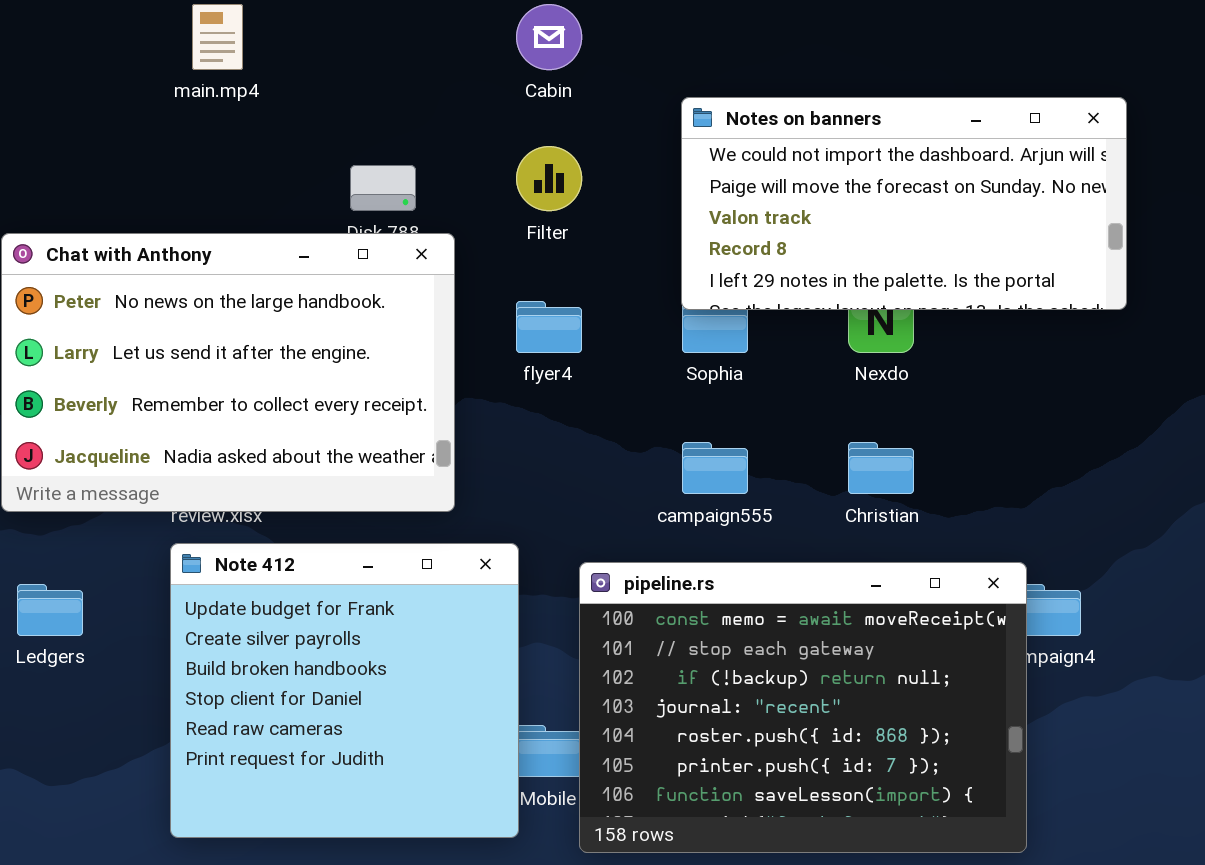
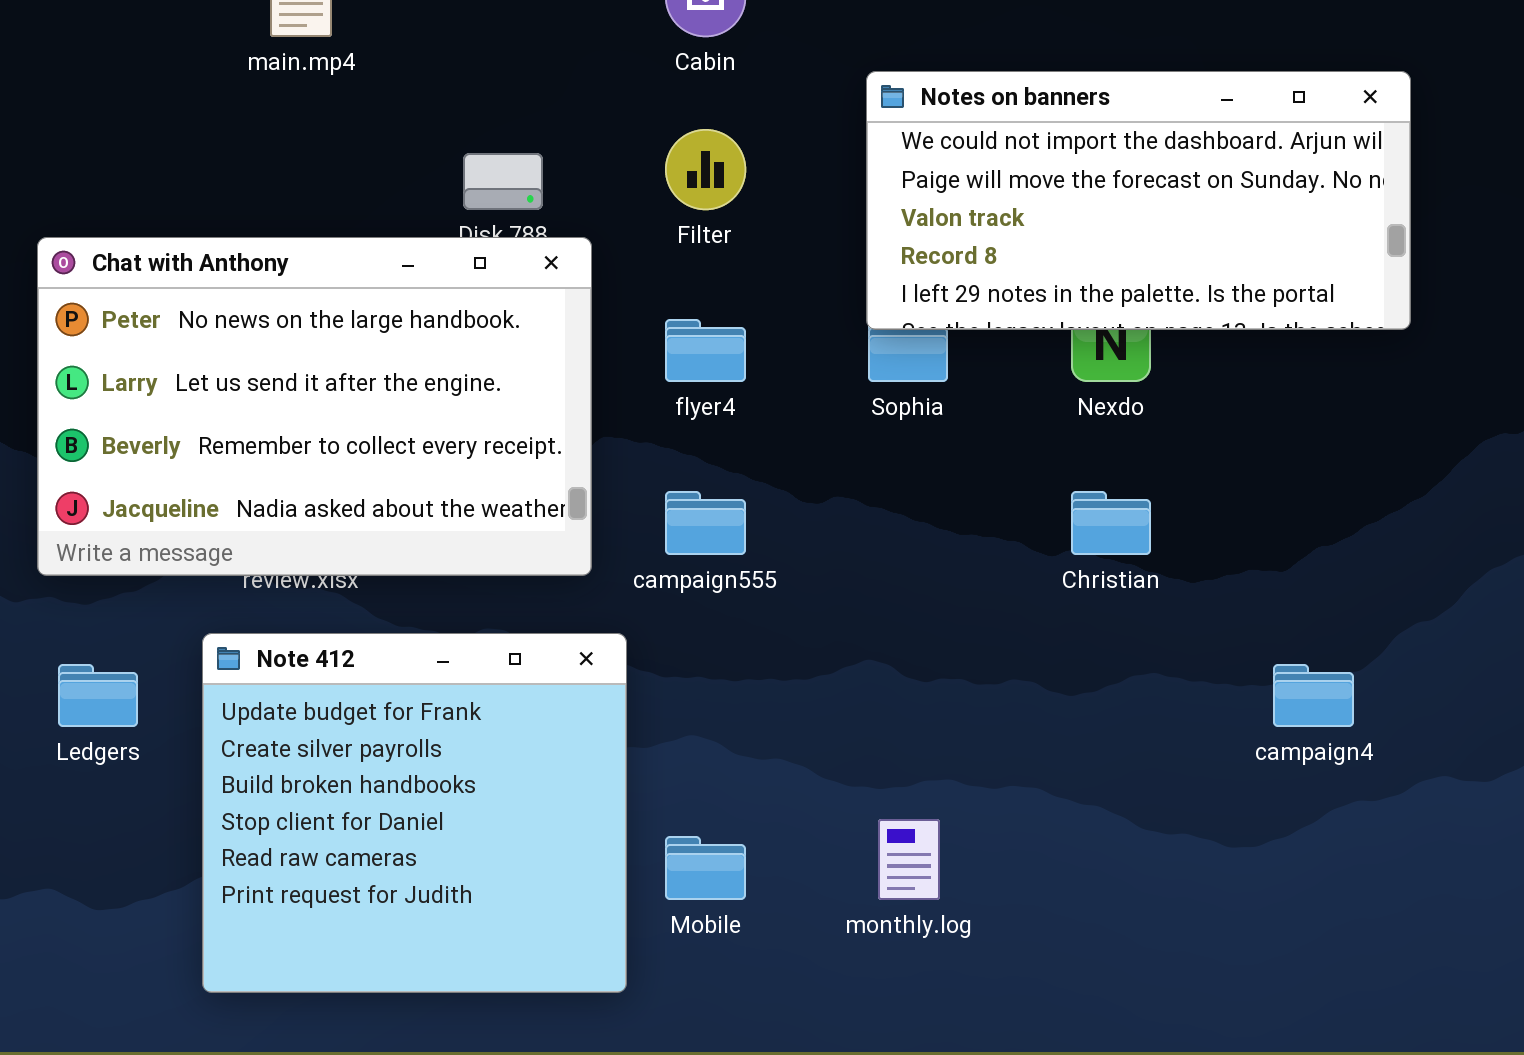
campaign555: [682,442,748,494] -> [665,491,746,555], moved
Note 412: [170,543,519,838] -> [202,633,627,993], moved
pipeline.rs: [579,562,1027,853] -> none, closed

